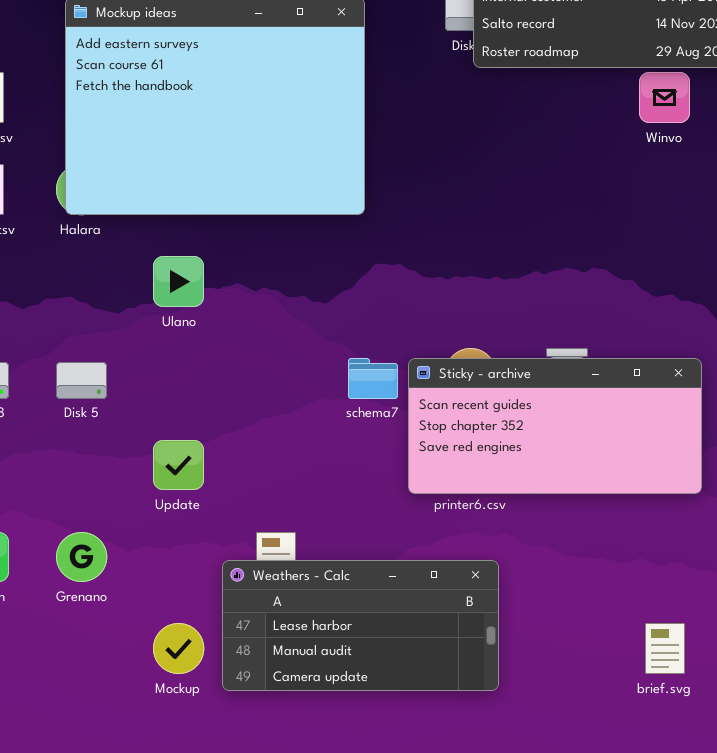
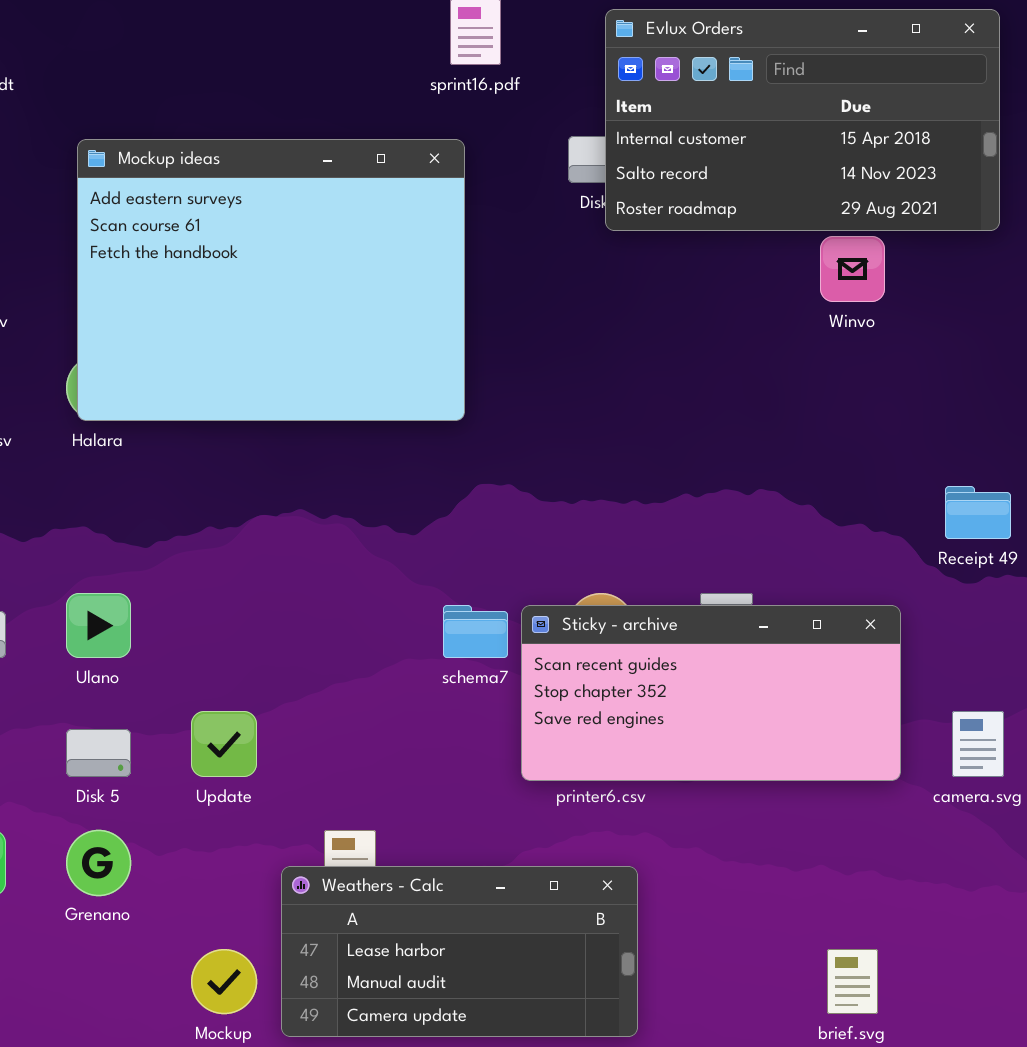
Ulano: [153,256,204,307] -> [66,593,131,658], moved
Disk 5: [56,362,107,399] -> [66,729,131,777], moved

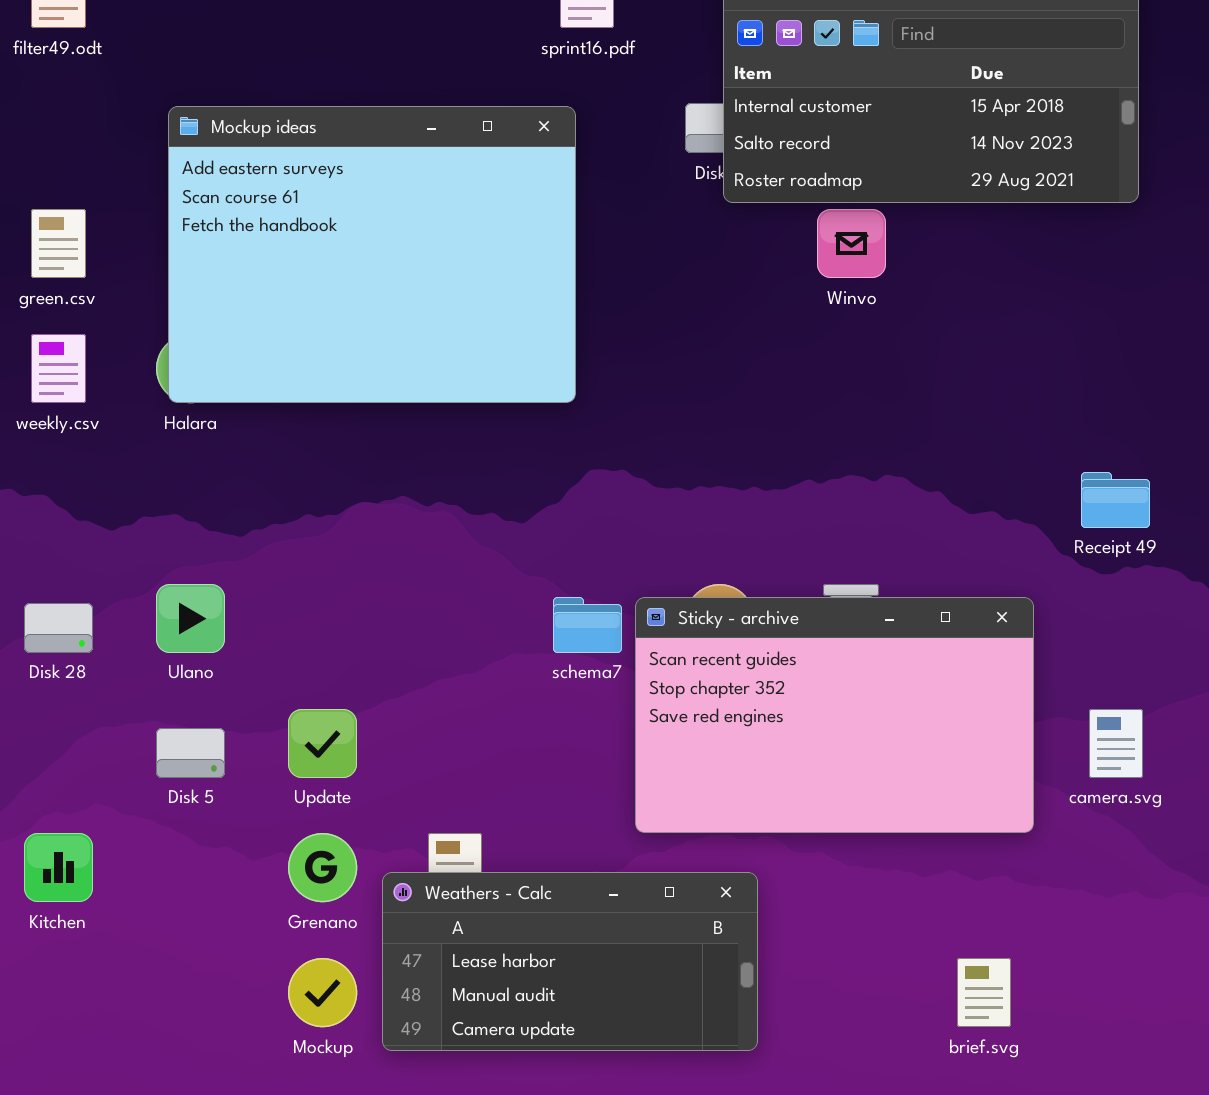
Winvo: [820,236,885,302] -> [817,209,886,278], moved
Sticky - archive: [521,605,901,781] -> [635,597,1034,833], resized
Grenano: [66,830,131,896] -> [288,833,357,902], moved

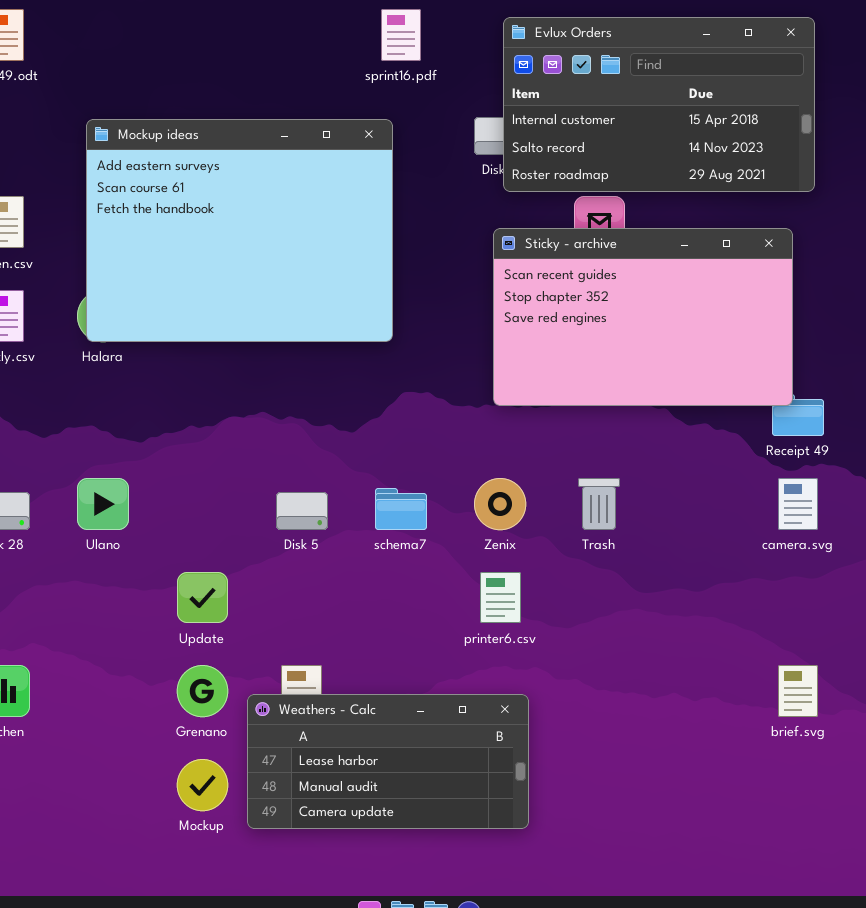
Sticky - archive: [635,597,1034,833] -> [493,228,793,406], moved
camera.svg: [1089,709,1143,778] -> [778,478,818,530], moved
Disk 5: [156,728,225,778] -> [276,492,328,530], moved
brief.svg: [957,958,1011,1027] -> [778,665,818,717], moved

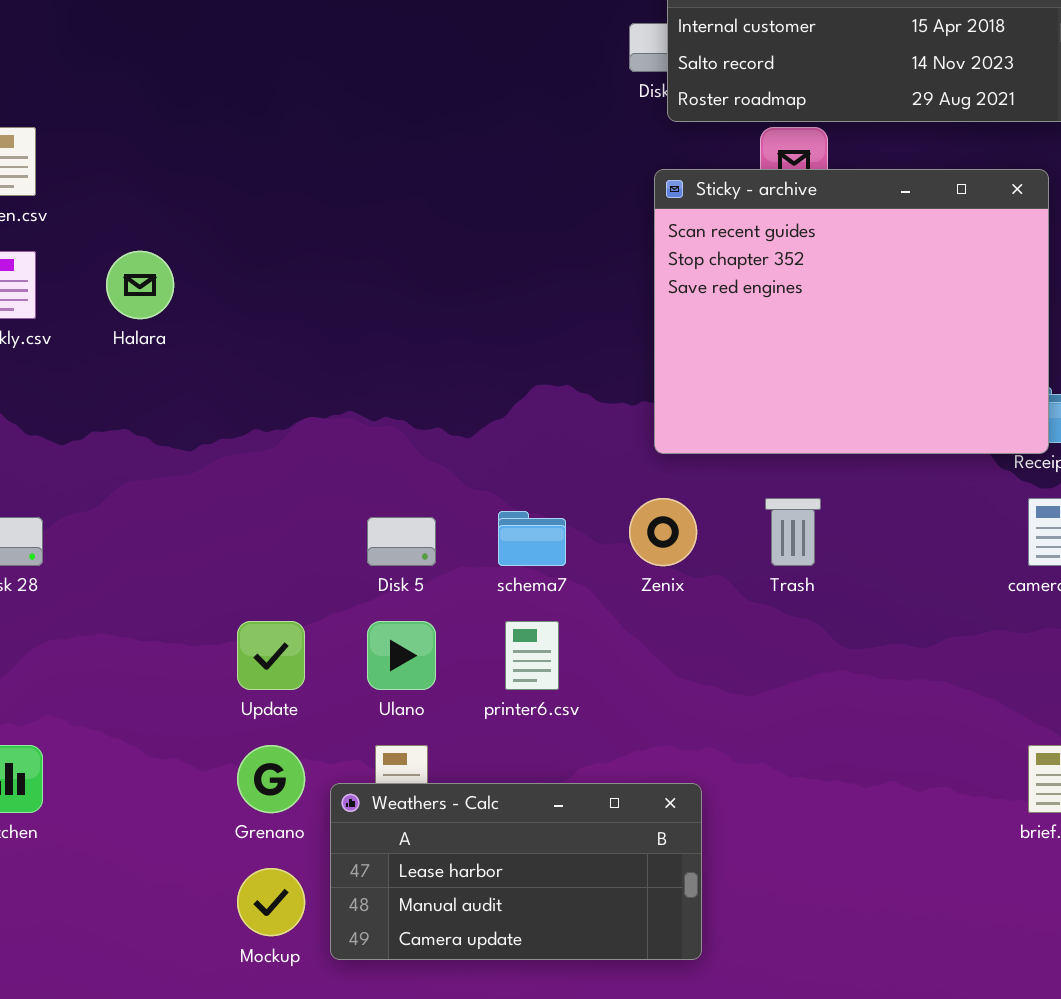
Mockup ideas: [86,119,393,342] -> none, closed
Sticky - archive: [493,228,793,406] -> [654,169,1049,454], resized
Ulano: [77,478,129,530] -> [367,621,436,690], moved
printer6.csv: [480,572,521,623] -> [505,621,559,690], moved

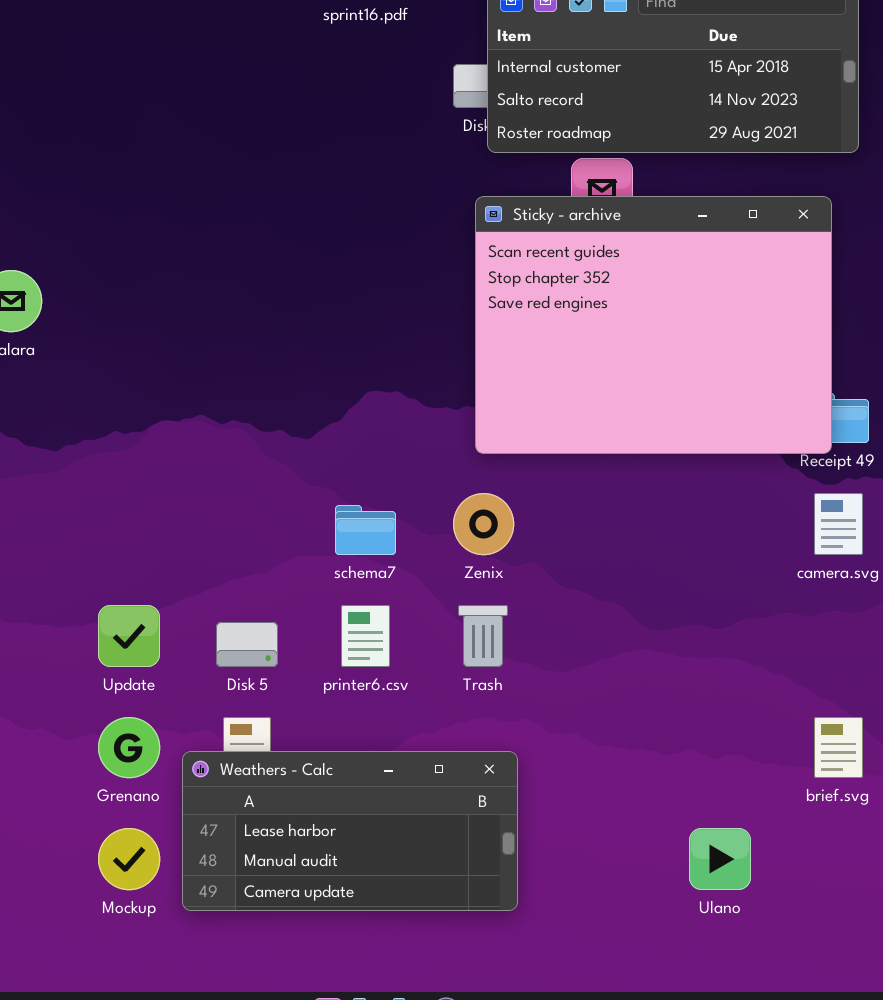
Trash: [765,498,821,566] -> [458,605,508,667], moved
Disk 5: [367,517,436,566] -> [216,622,278,667], moved
Ulano: [367,621,436,690] -> [689,828,751,890], moved

